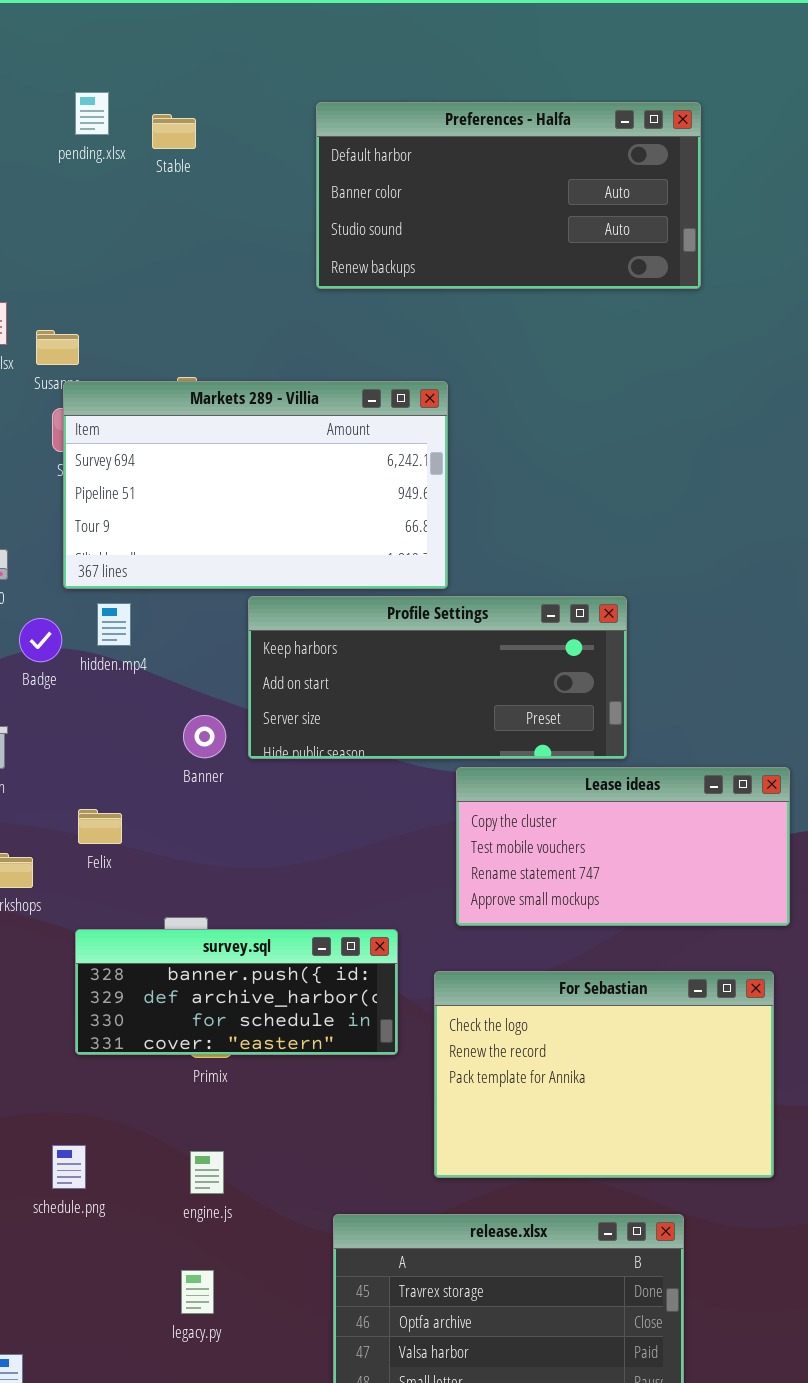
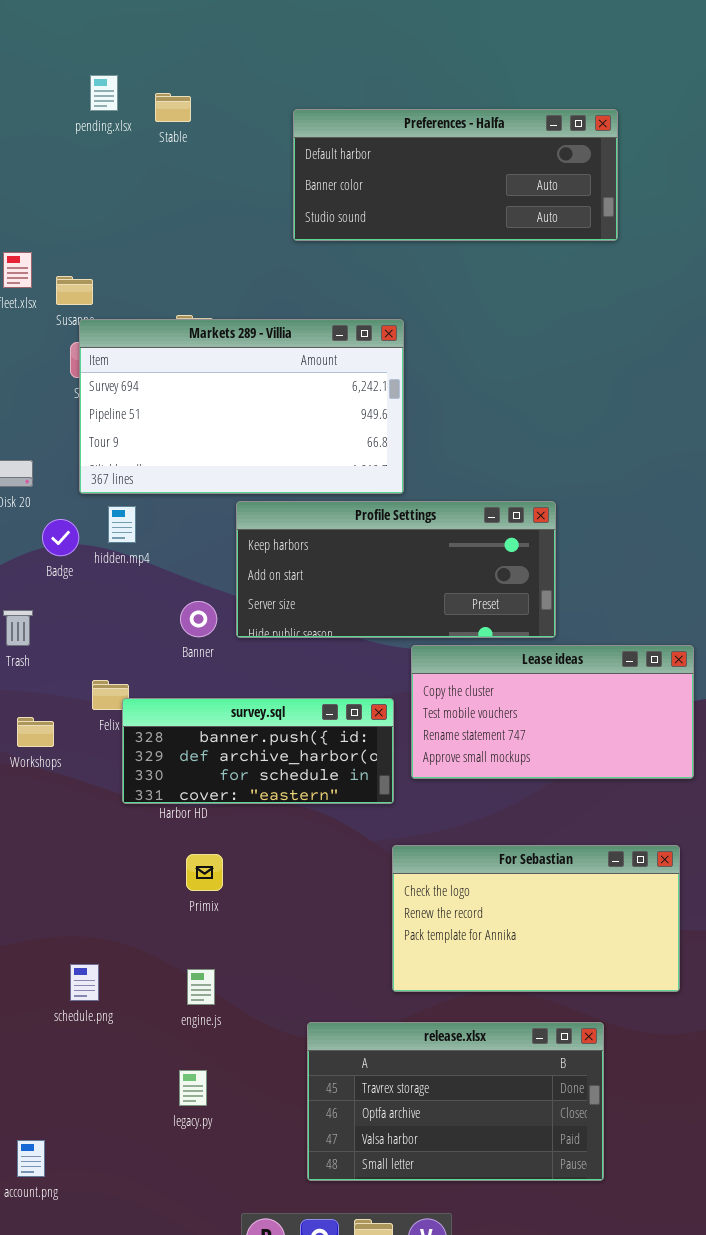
Preferences - Halfa: [316,102,701,289] -> [293,109,618,241], resized
survey.sql: [75,929,398,1055] -> [122,698,394,804], moved
For Sebastian: [434,971,774,1178] -> [392,845,680,992], resized

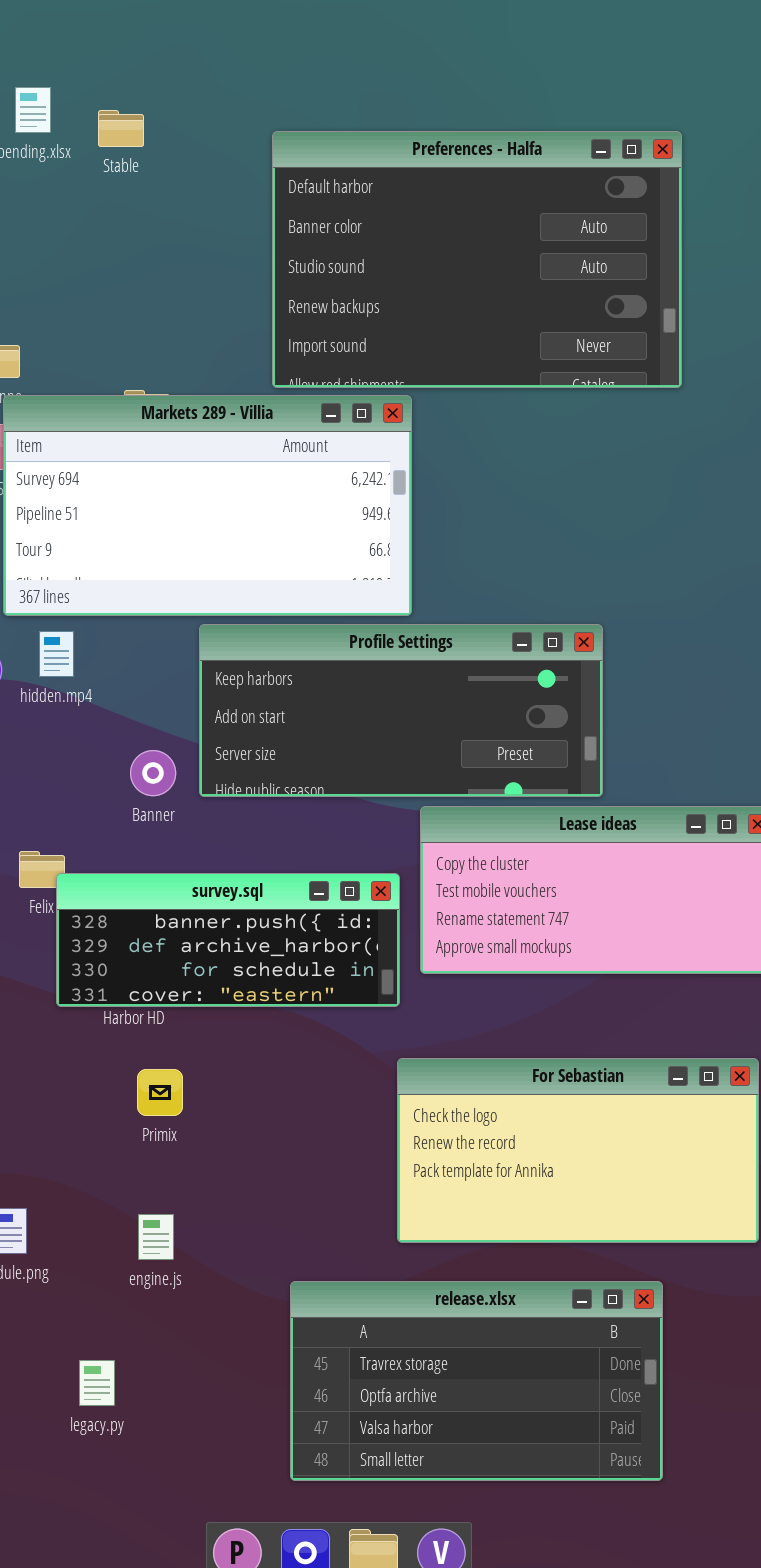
Preferences - Halfa: [293,109,618,241] -> [272,131,682,388], resized
legacy.py: [179,1070,207,1106] -> [79,1360,115,1406], moved

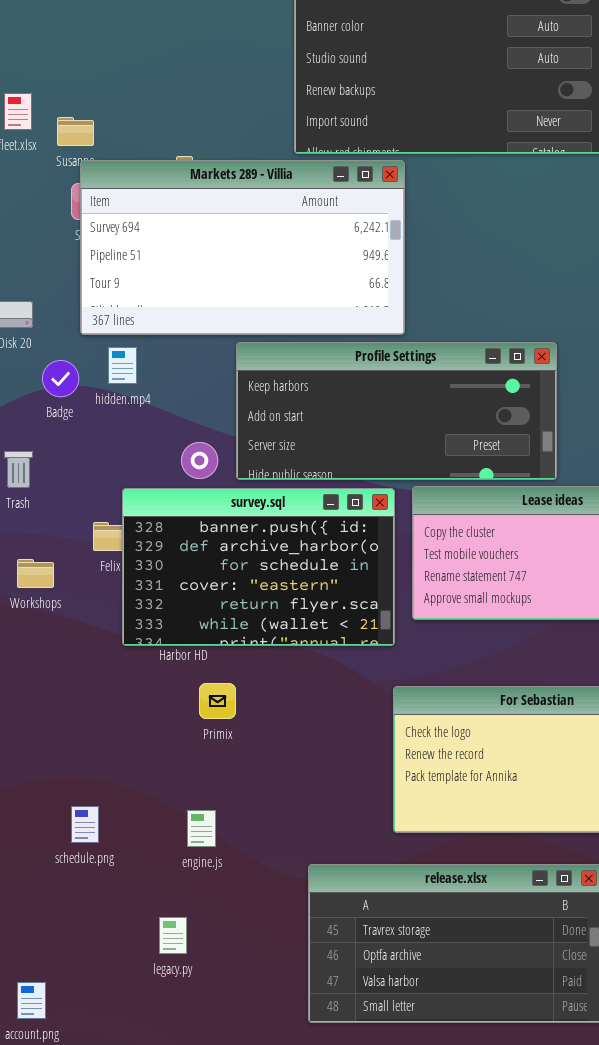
survey.sql: [56,873,400,1007] -> [122,488,395,646], resized
Primix: [137,1069,183,1116] -> [199,683,236,719], moved
legacy.py: [79,1360,115,1406] -> [159,917,187,954], moved

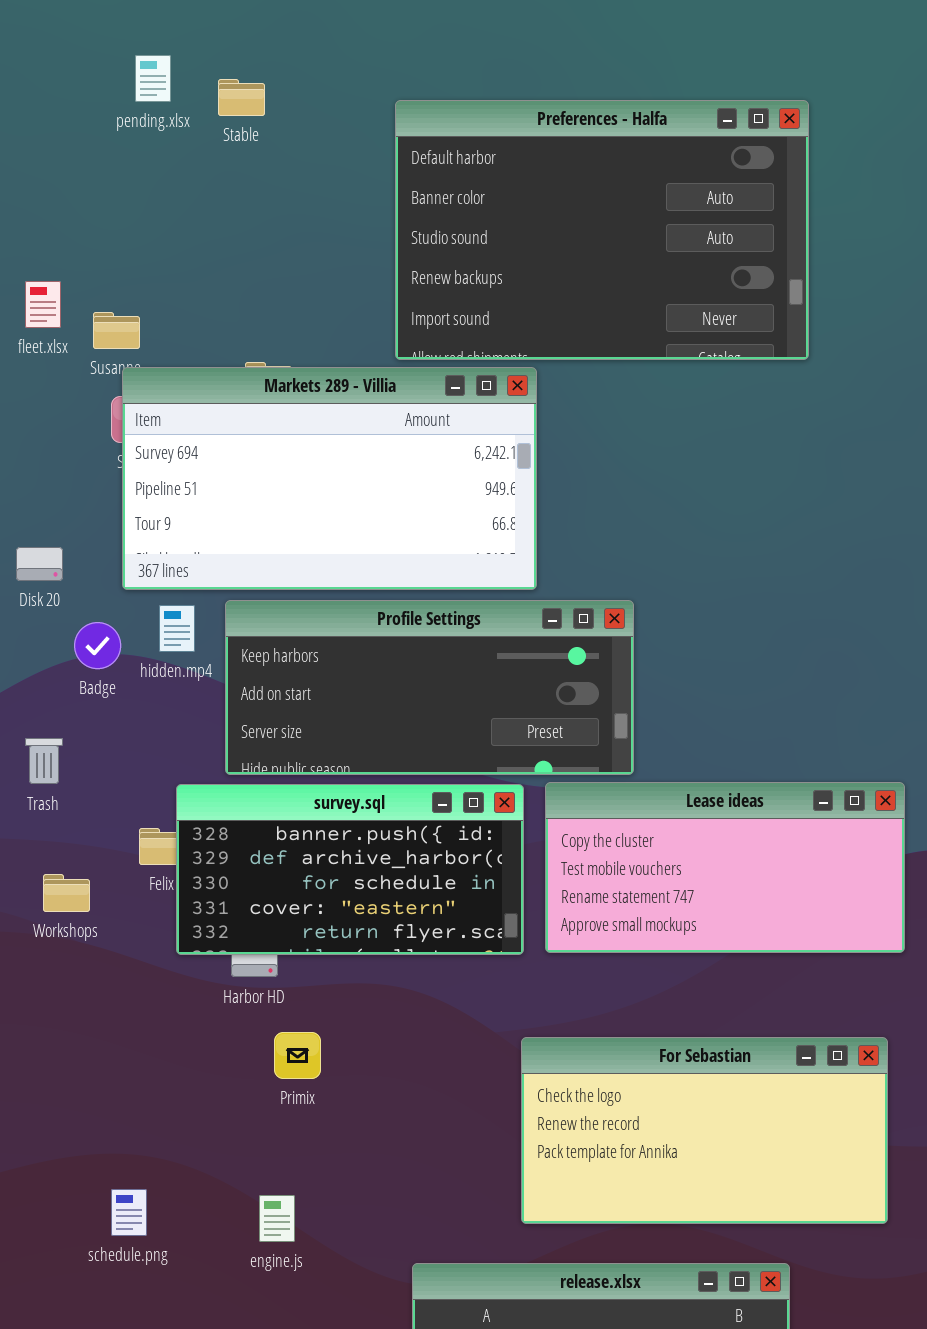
Profile Settings: [236,342,557,480] -> [225,600,634,775], moved
survey.sql: [122,488,395,646] -> [176,784,524,955], resized

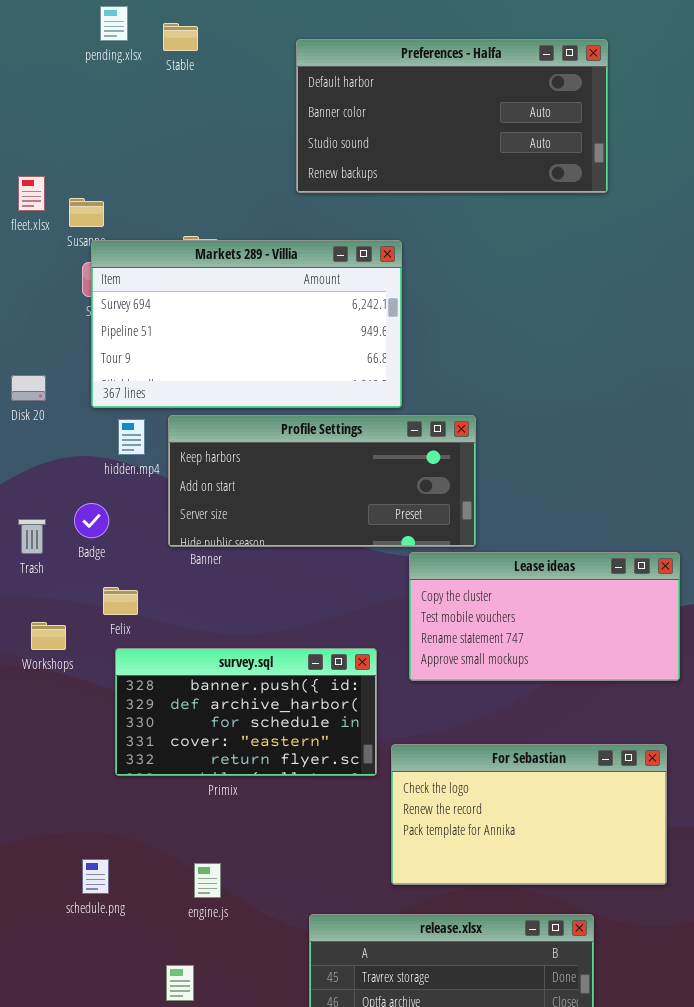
Preferences - Halfa: [395,100,809,360] -> [296,39,608,193], resized
Badge: [74,622,121,669] -> [74,503,109,538], moved
survey.sql: [176,784,524,955] -> [115,648,377,776], moved

